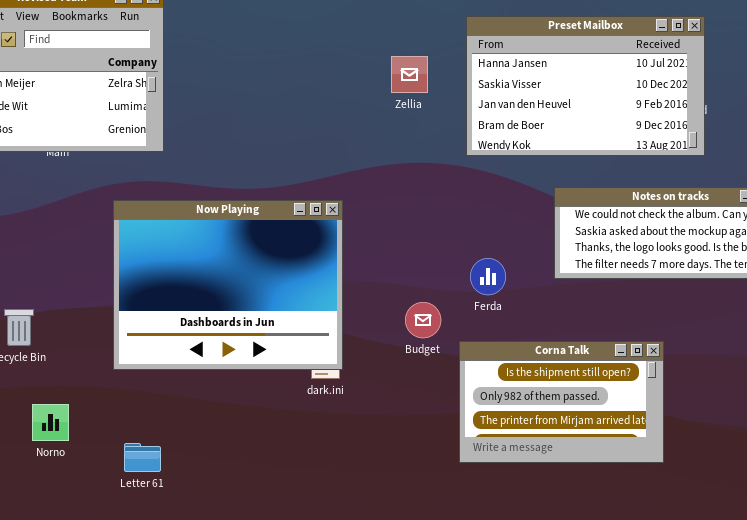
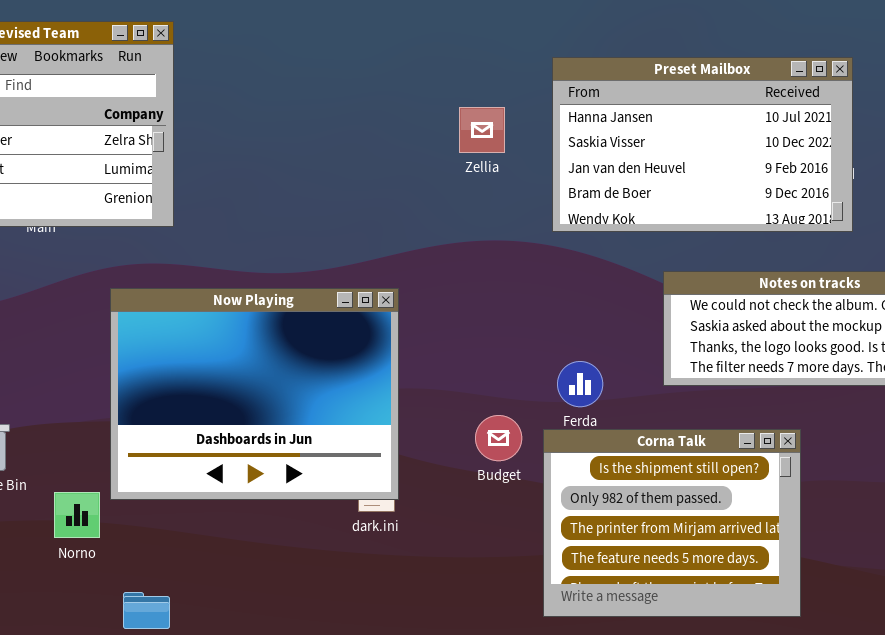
Corna Talk: [459,341,664,463] -> [543,429,801,617], resized
Norno: [32,404,69,441] -> [54,492,100,538], moved

